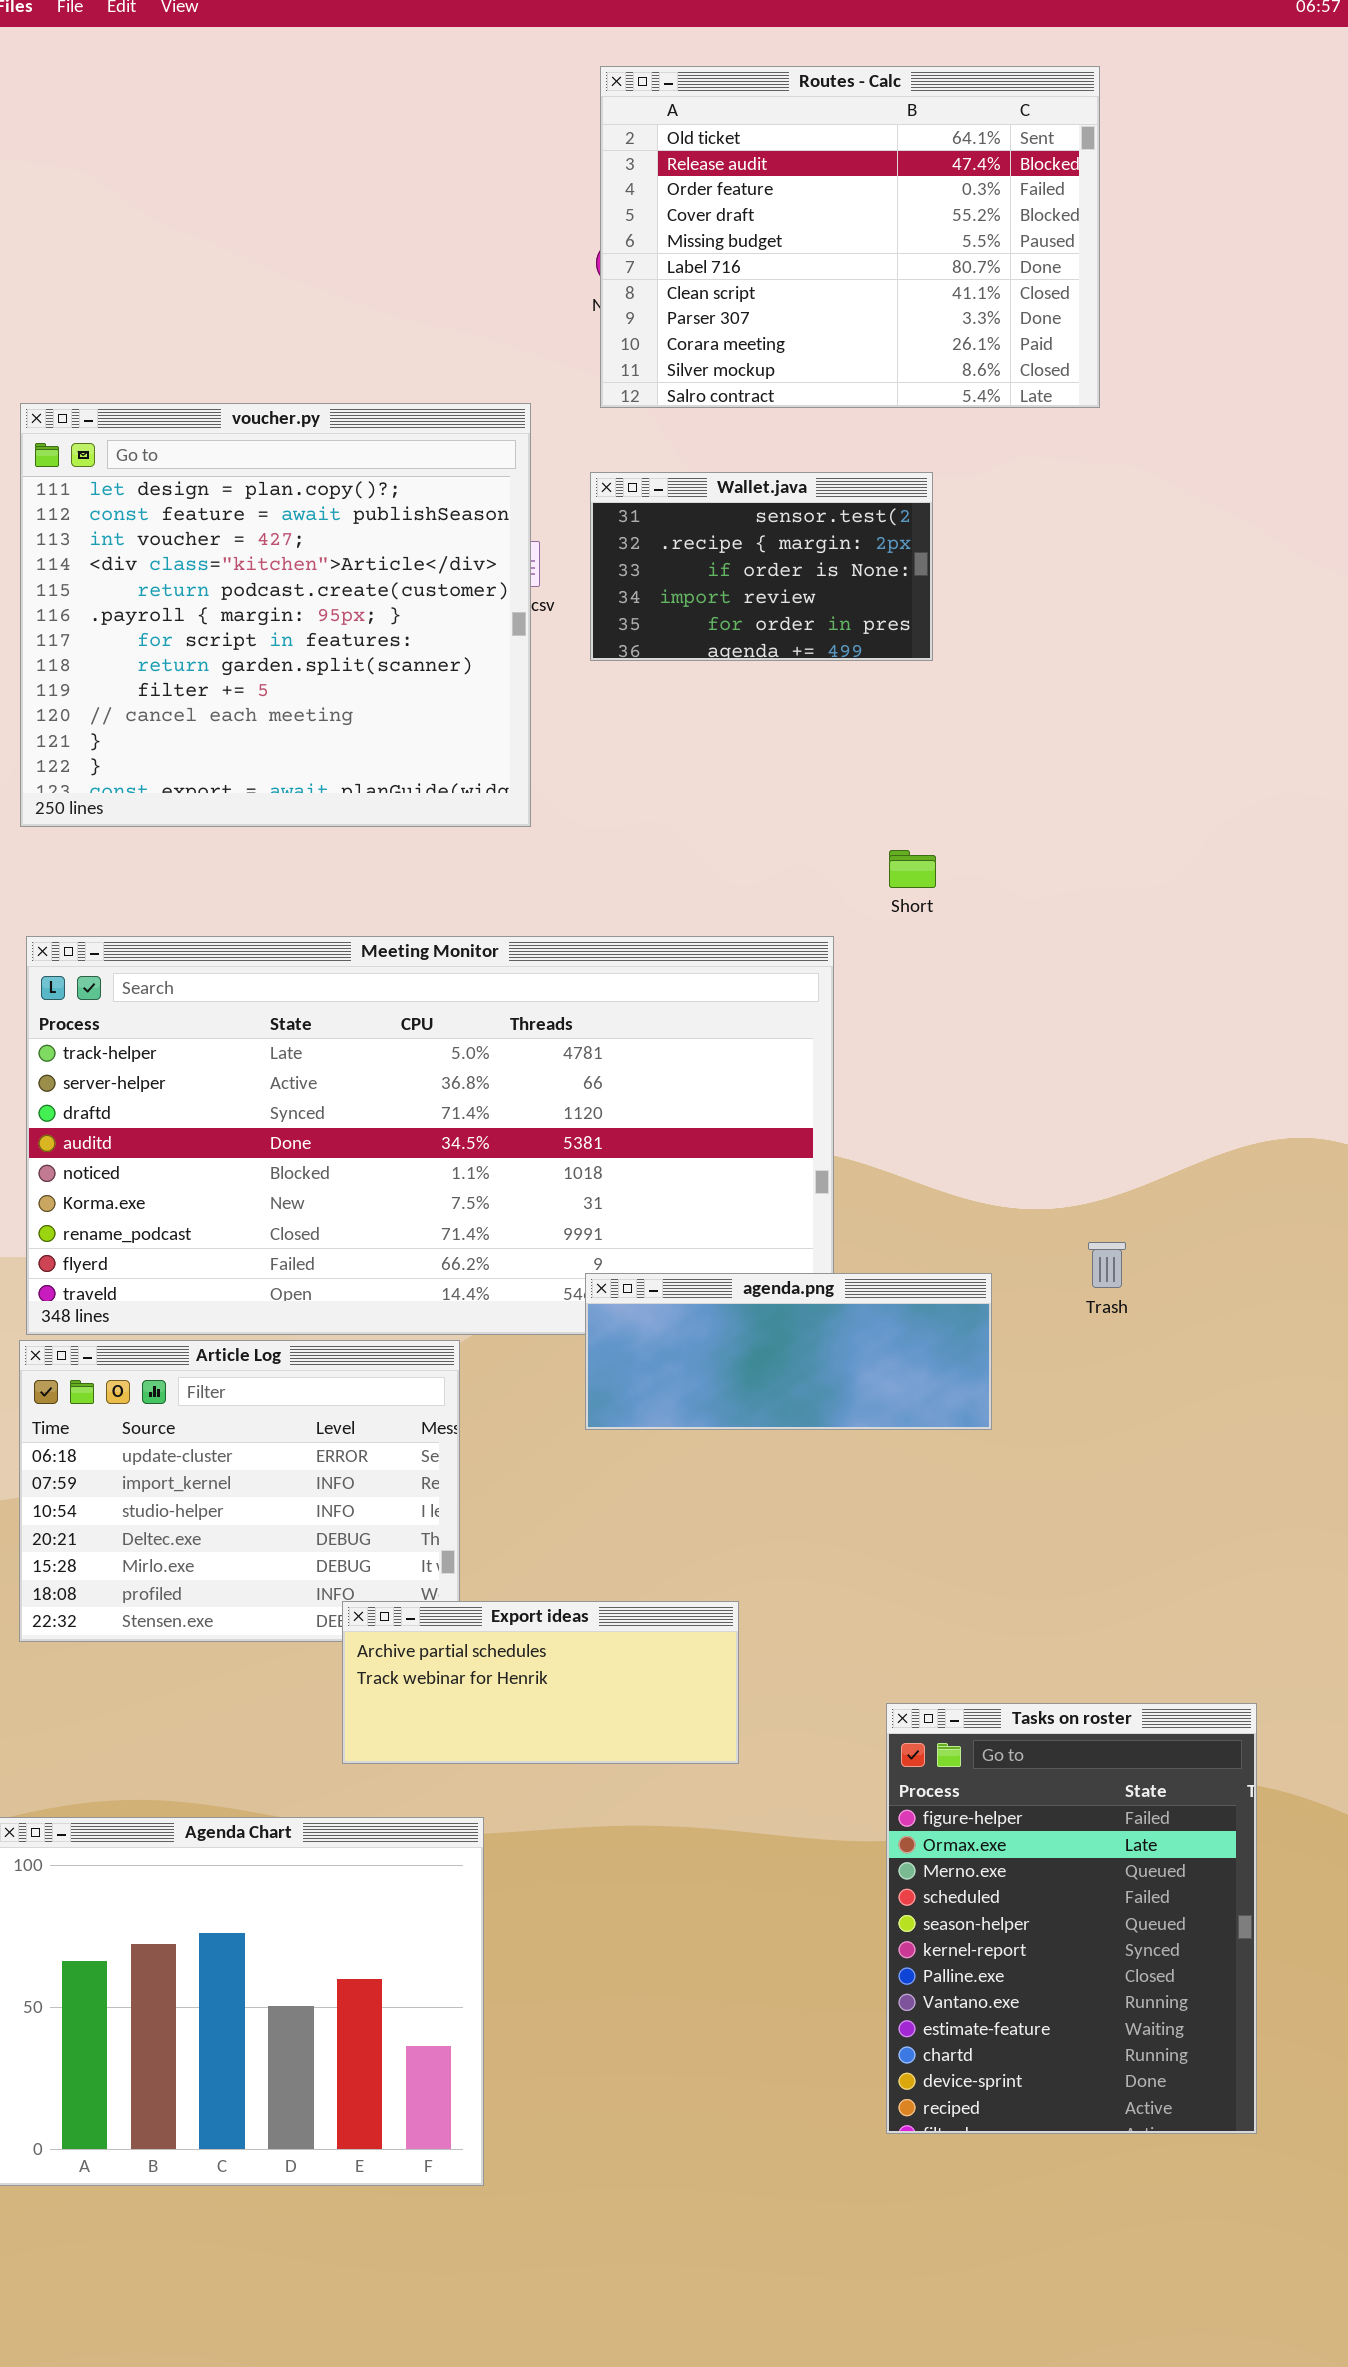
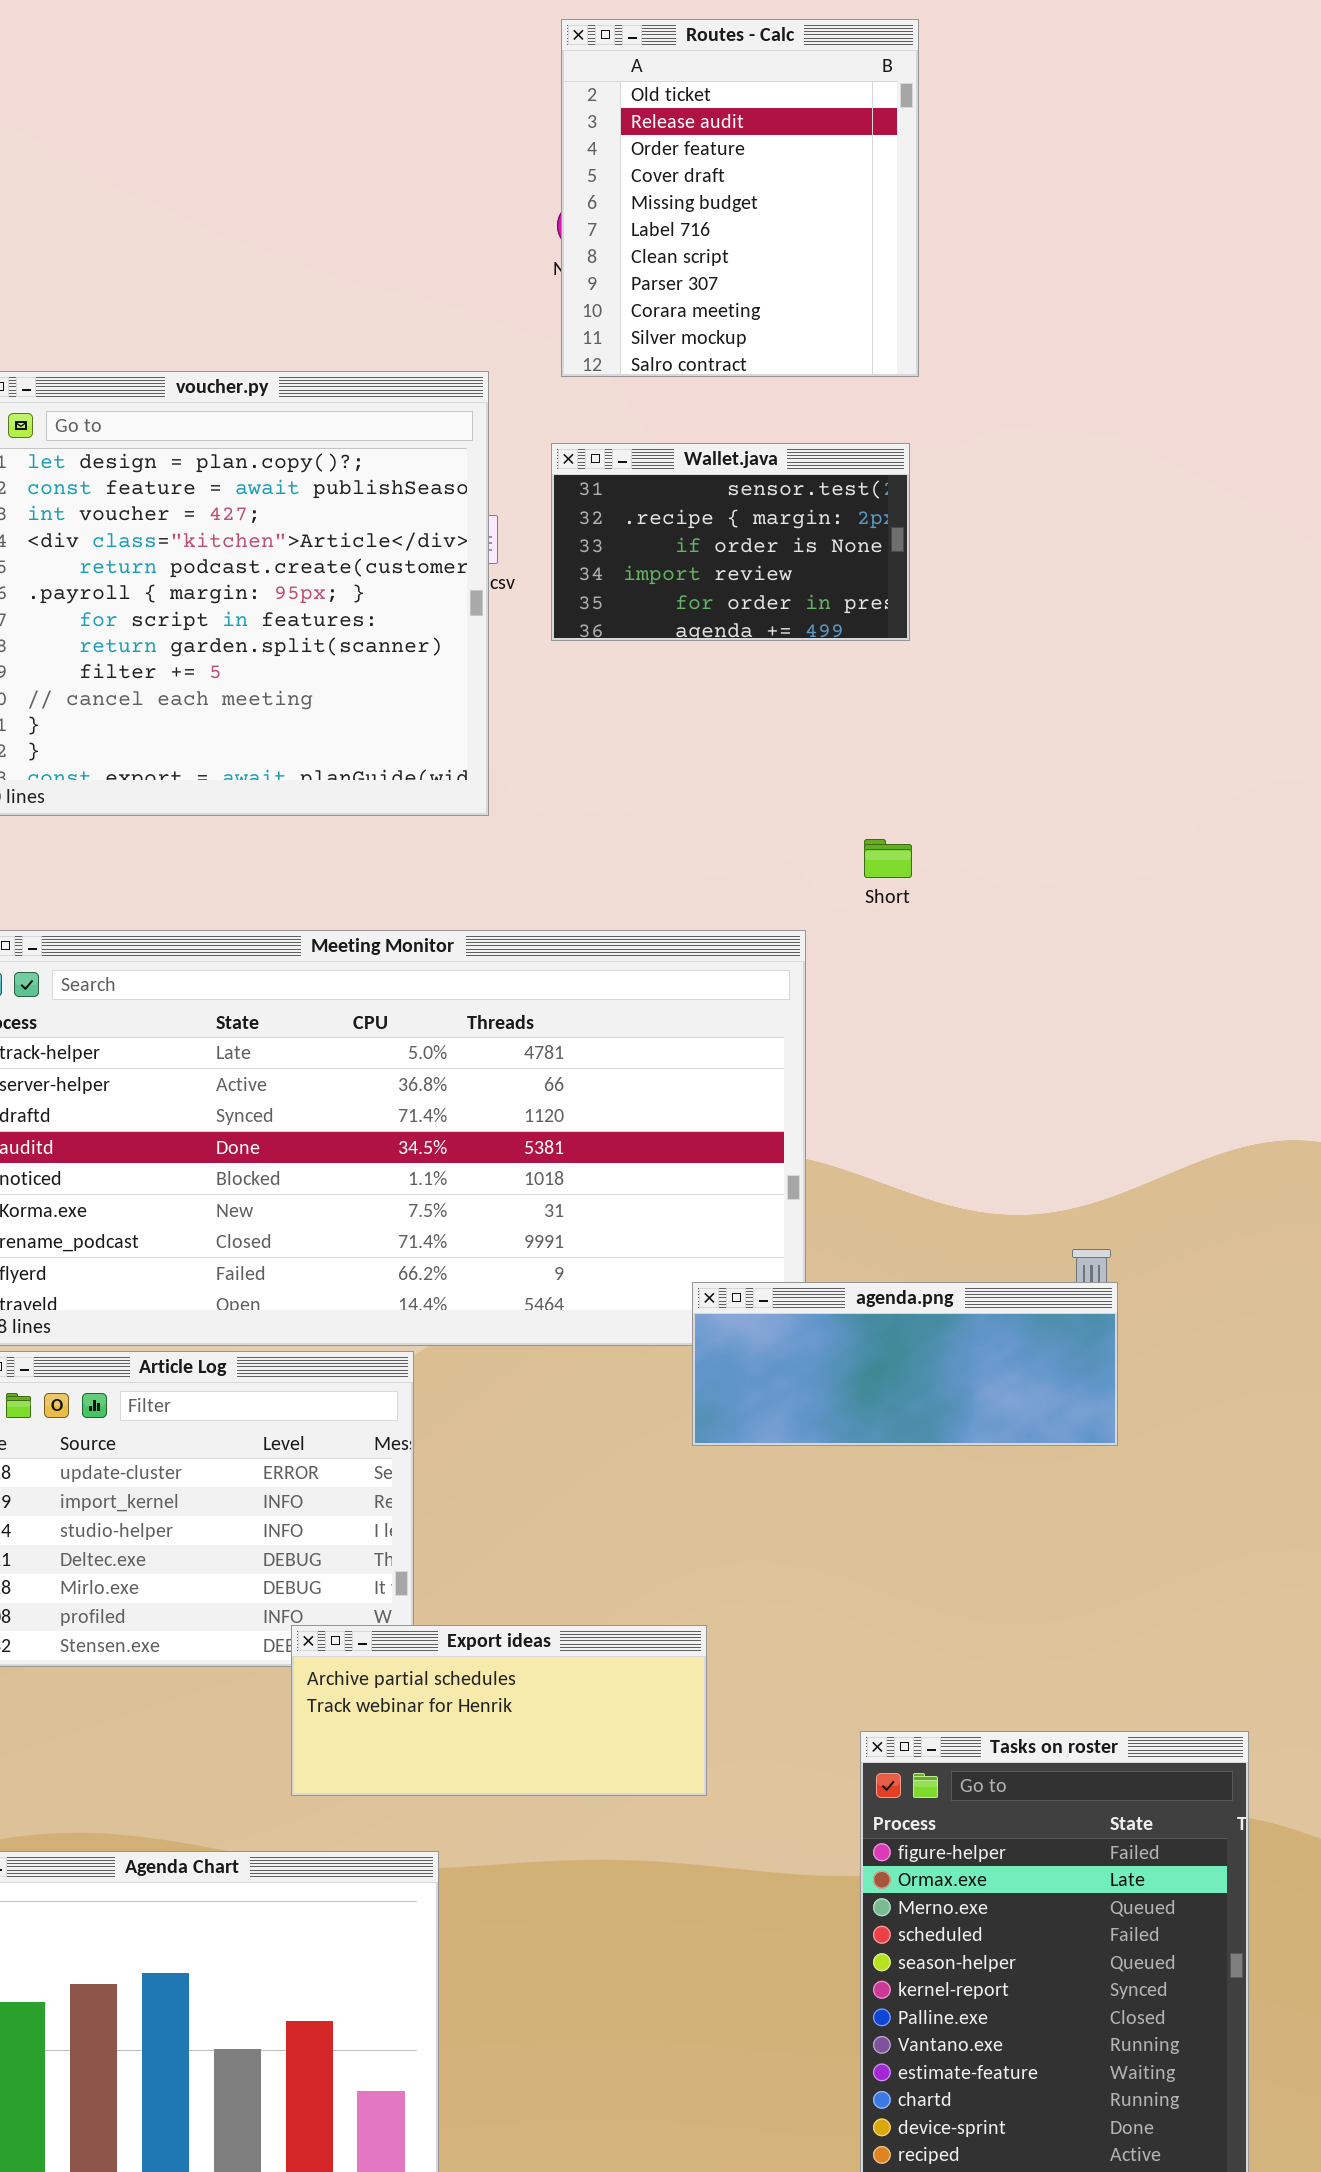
Routes - Calc: [600,66,1100,408] -> [561,19,919,377], resized
agenda.png: [585,1273,992,1430] -> [692,1282,1118,1446], moved

